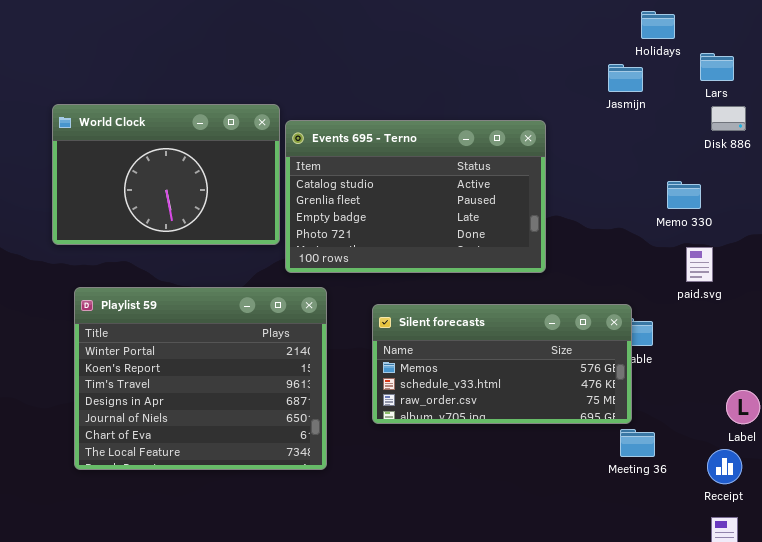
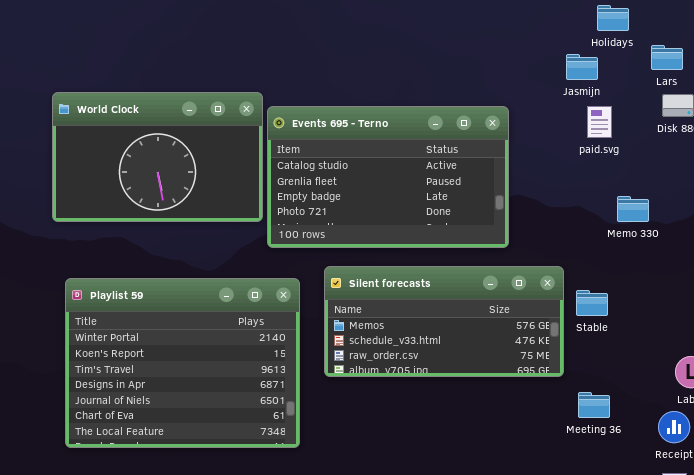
Memo 330: [667,181,701,209] -> [617,196,649,222], moved
paid.svg: [686,247,713,282] -> [587,106,612,138], moved
Playlist 59: [74,287,327,470] -> [65,278,300,448], moved
Silent forecasts: [372,304,632,424] -> [324,266,564,377], moved

